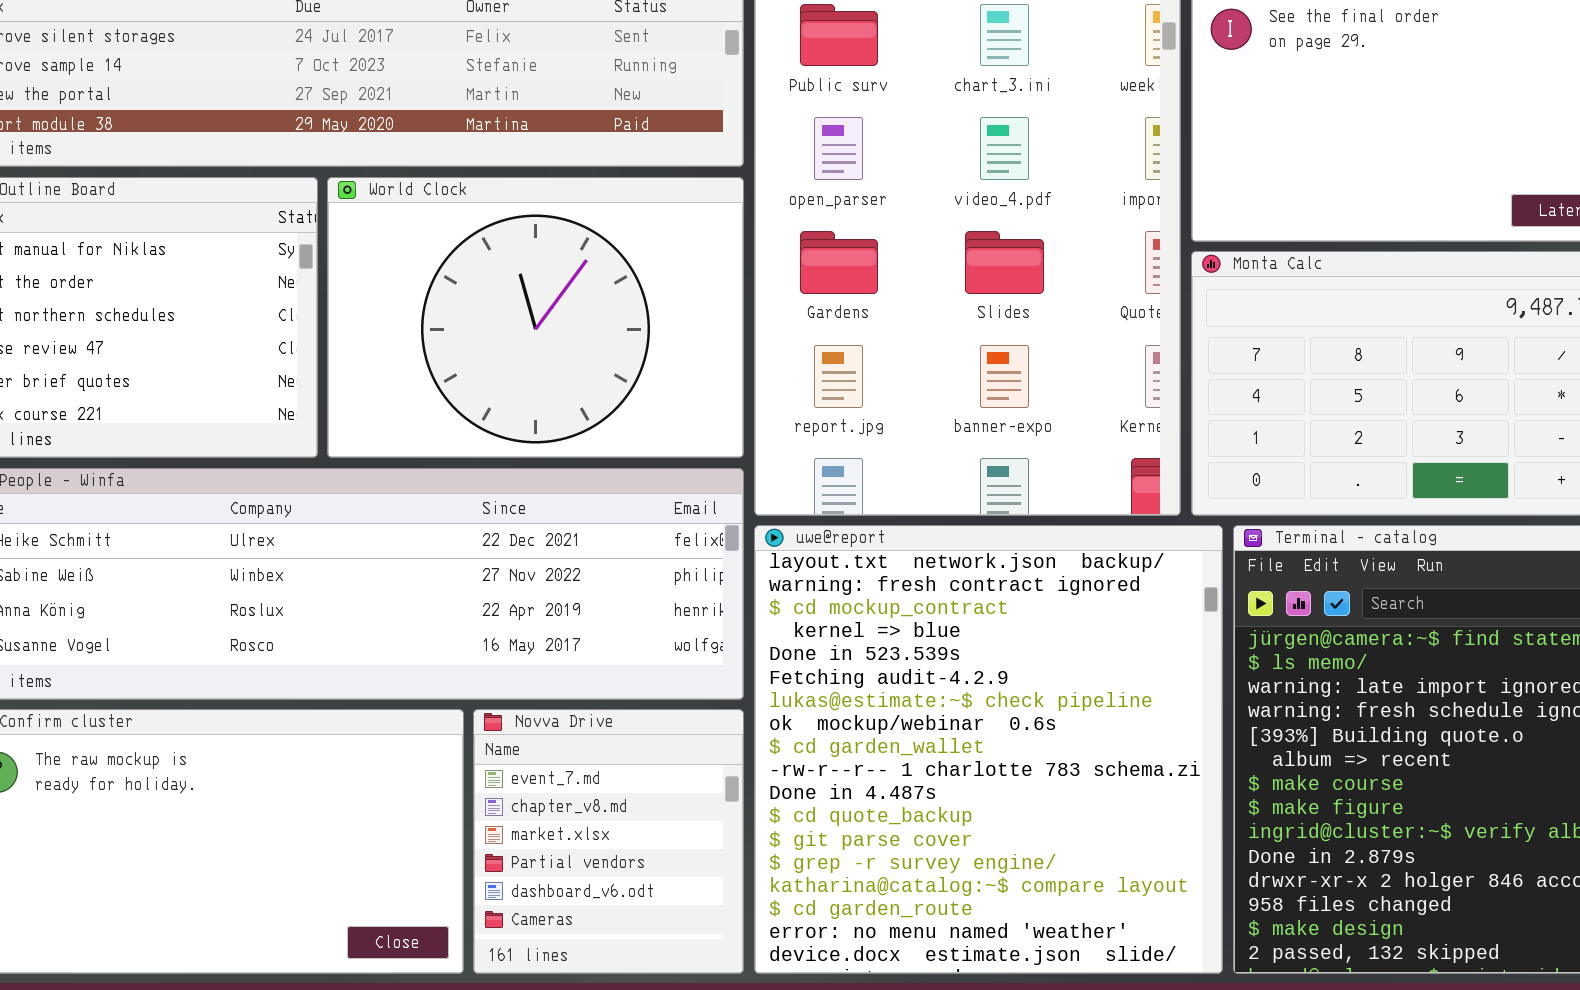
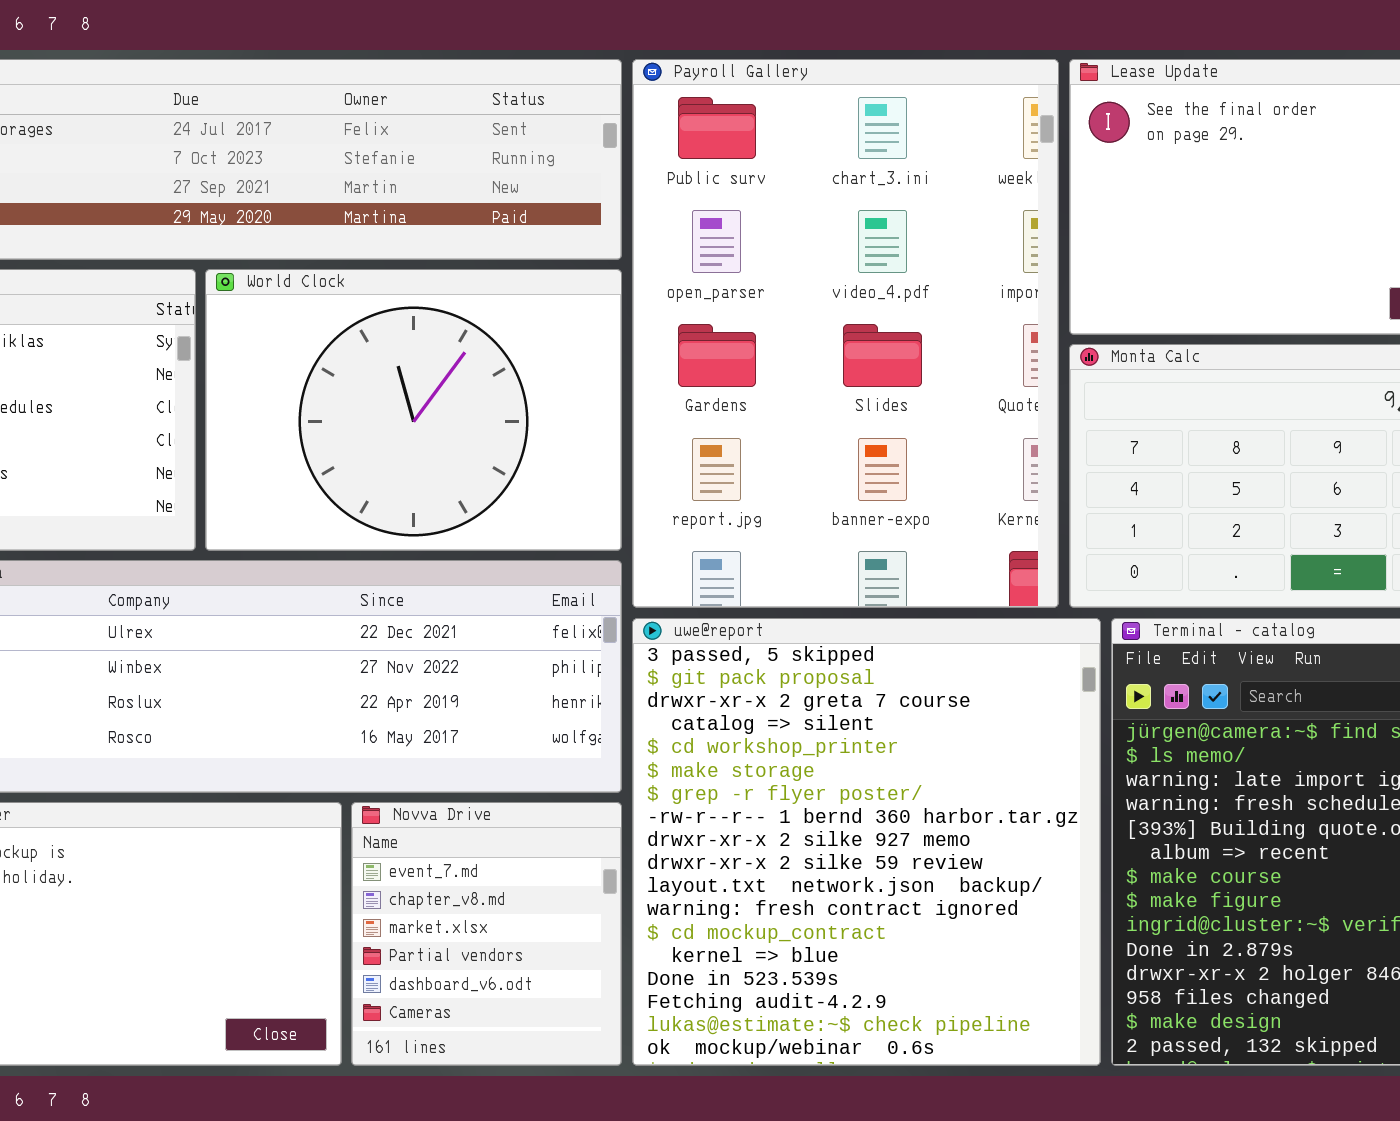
uwe@report: [754,525,1223,974] -> [632,618,1101,1066], scrolled up 10 rows

